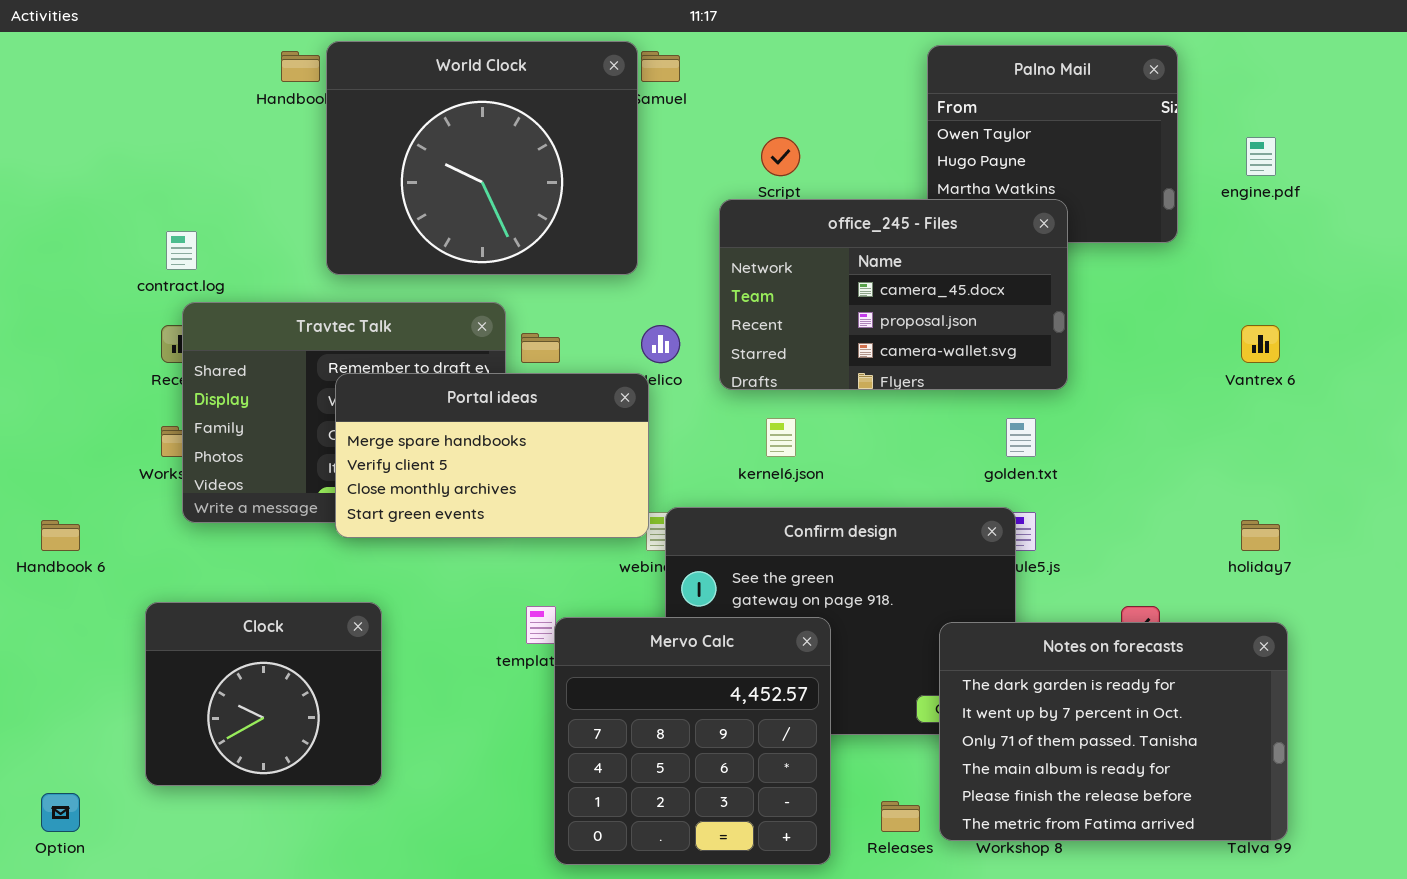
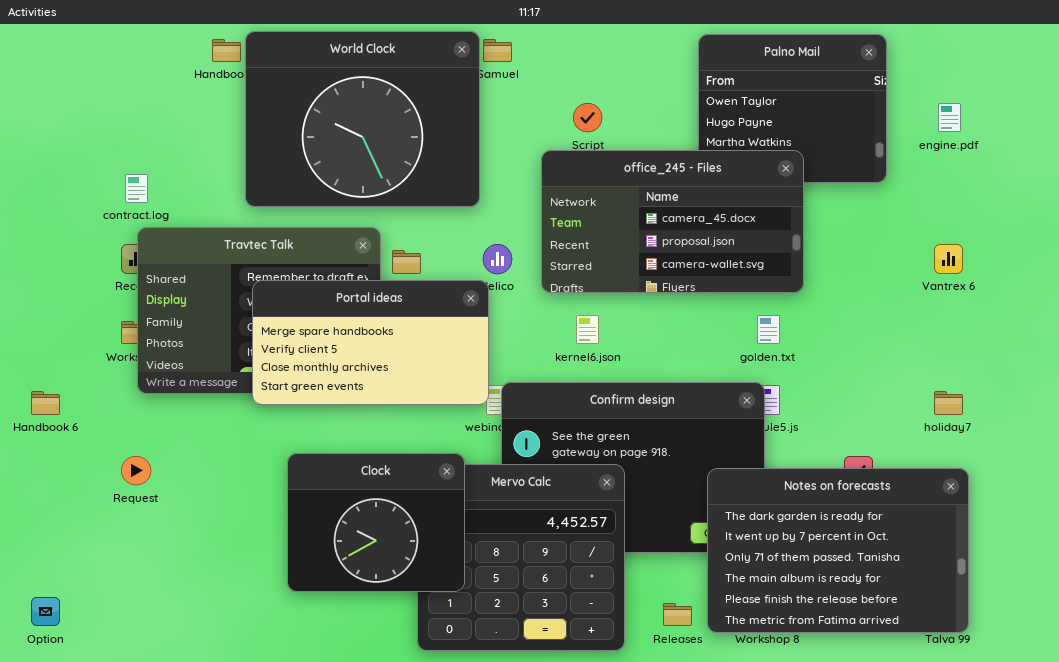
Clock: [145,602,382,786] -> [287,453,465,592], moved

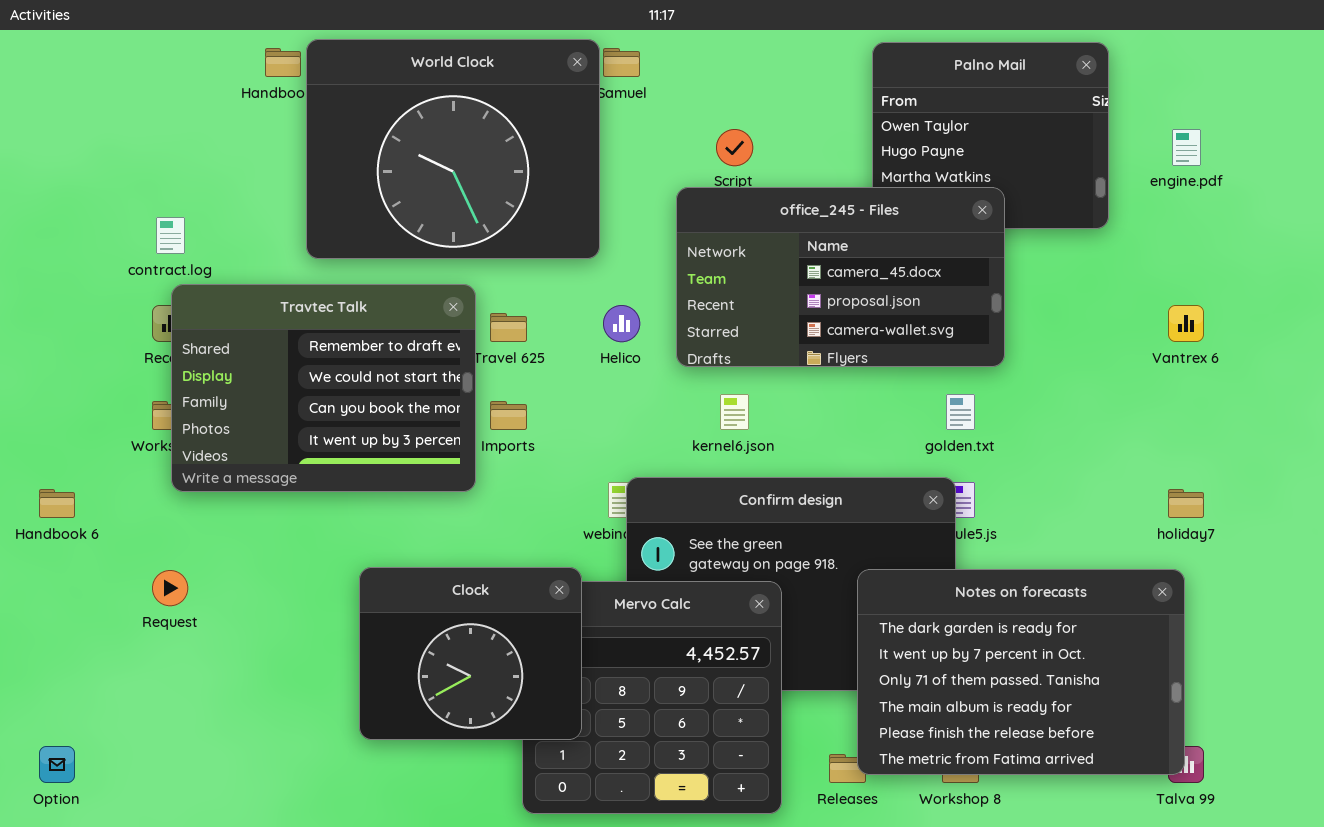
Portal ideas: [252,280,489,405] -> none, closed
Notes on forecasts: [707,468,969,633] -> [857,569,1185,775], moved

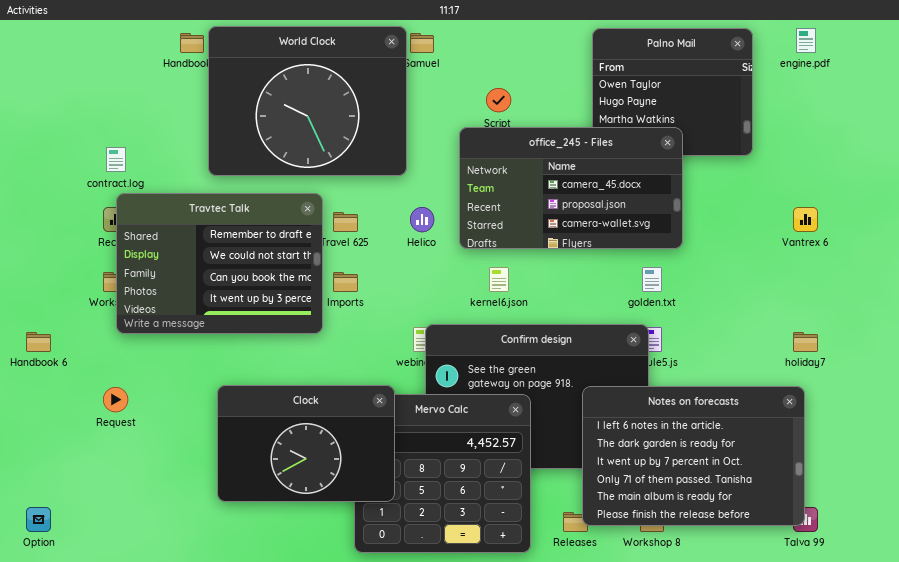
engine.pdf: [1172,129,1201,166] -> [796,28,816,53], moved
Clock: [359,567,582,740] -> [217,385,395,502], resized
Notes on forecasts: [857,569,1185,775] -> [582,386,805,526], scrolled up 1 row

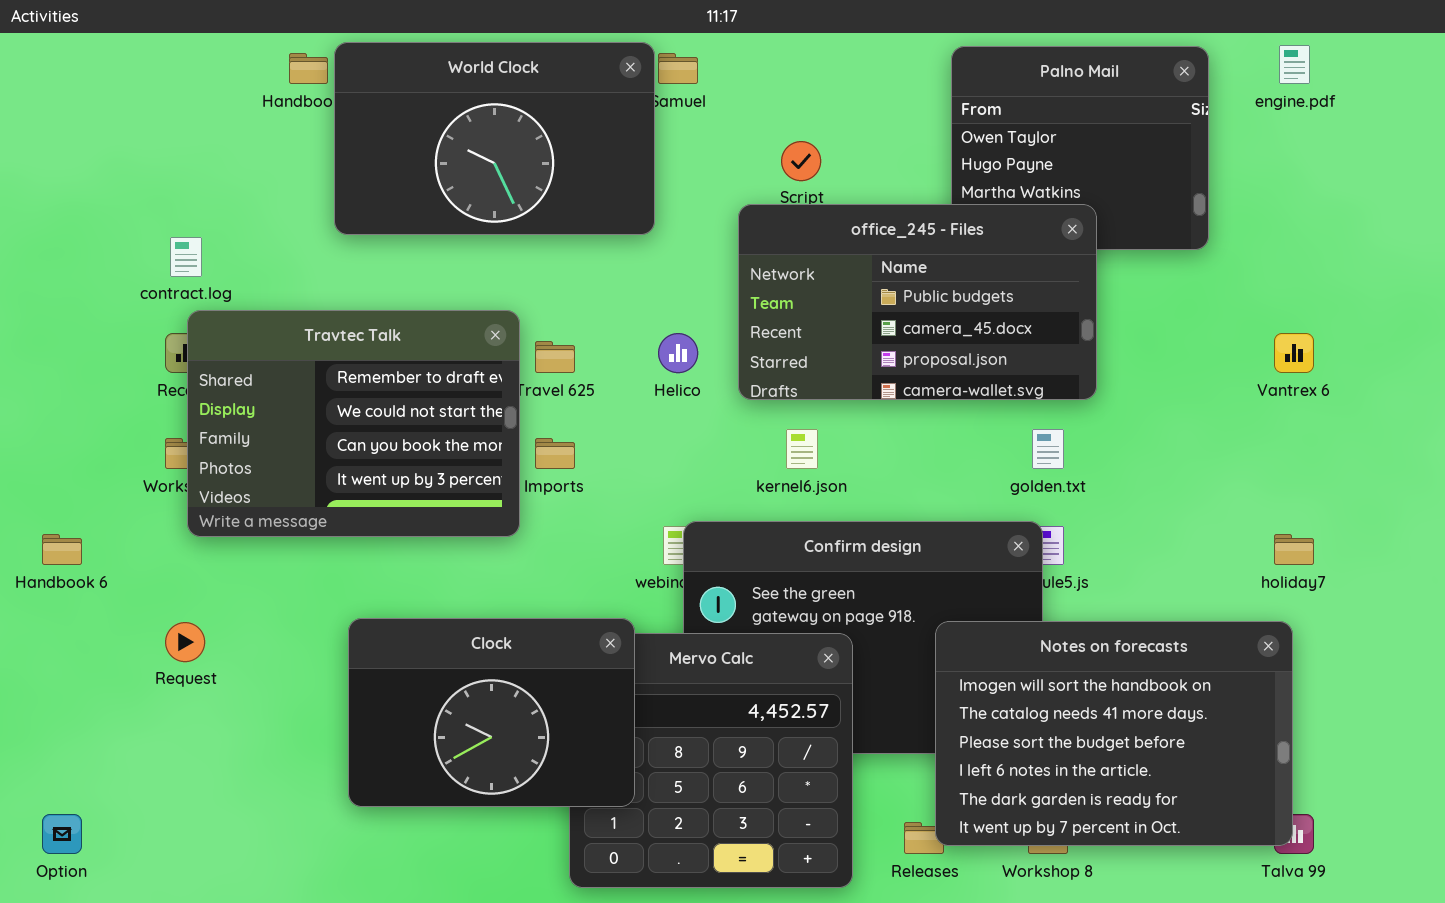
World Clock: [208,26,407,176] -> [334,42,655,235], resized
office_245 - Files: [459,127,683,249] -> [738,204,1097,400], scrolled up 1 row
Notes on forecasts: [582,386,805,526] -> [935,621,1293,846], scrolled up 3 rows

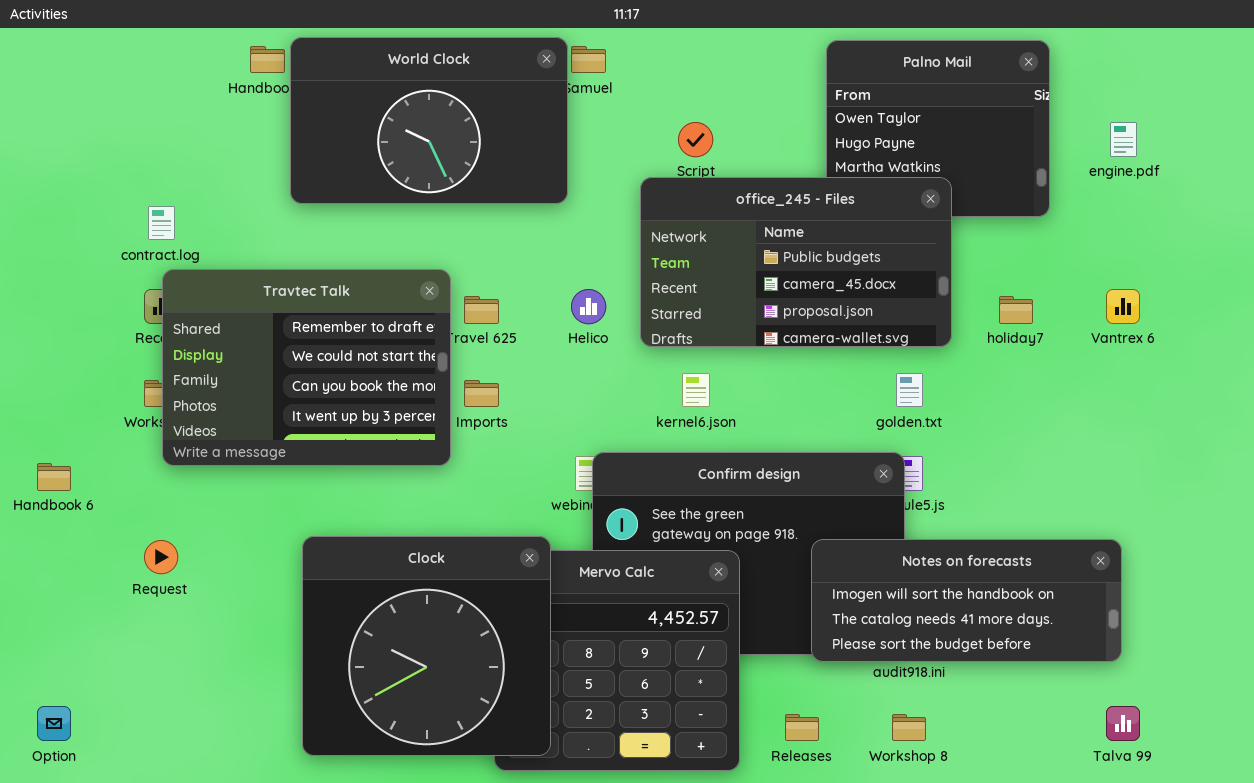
engine.pdf: [1279,45,1310,84] -> [1110,122,1137,157], moved
holiday7: [1274,534,1314,565] -> [999,296,1033,324], moved
Clock: [348,618,635,807] -> [302,536,551,756], resized
Notes on forecasts: [935,621,1293,846] -> [811,539,1122,662], resized

